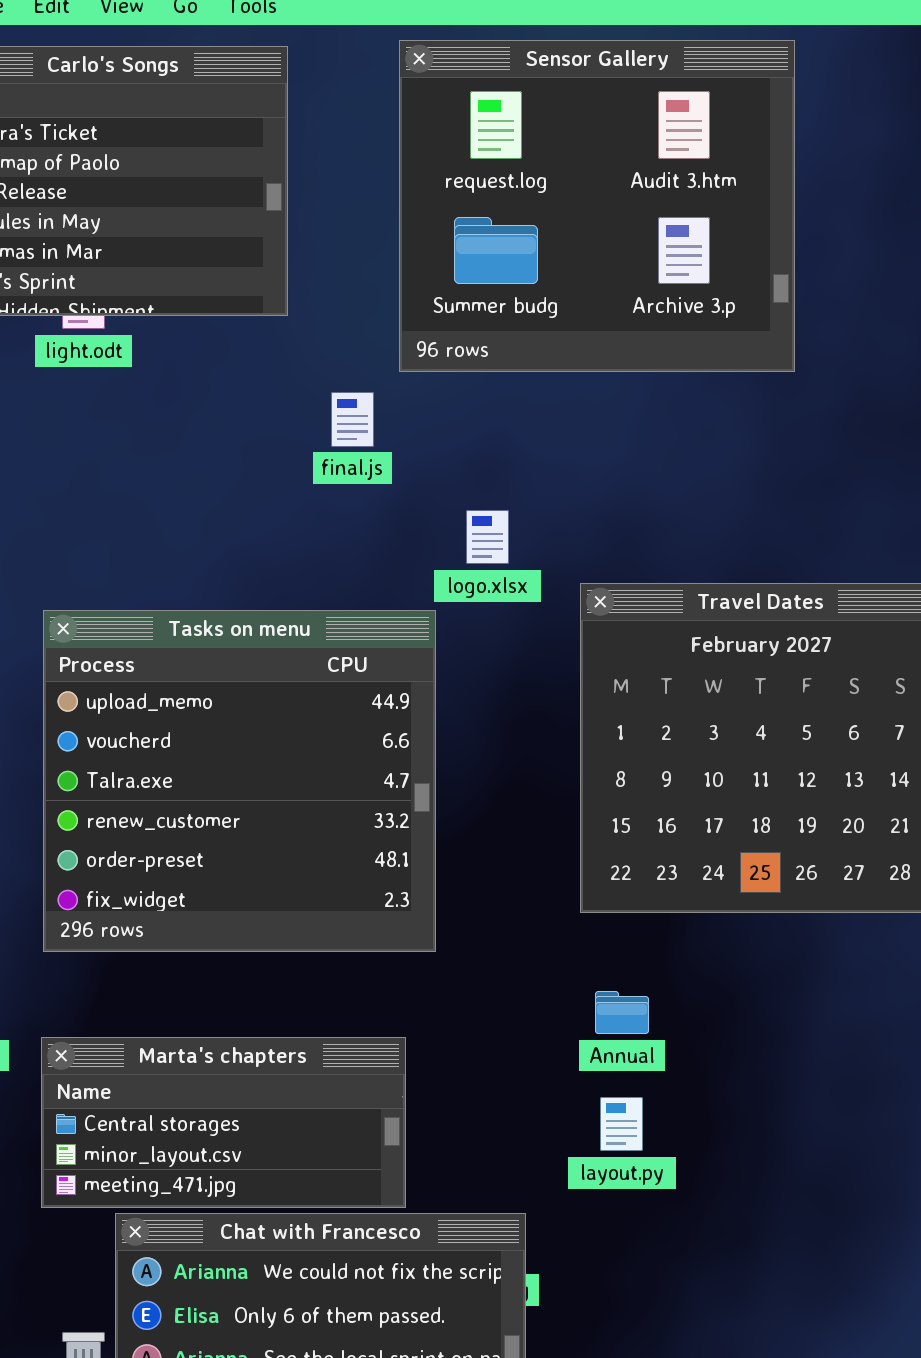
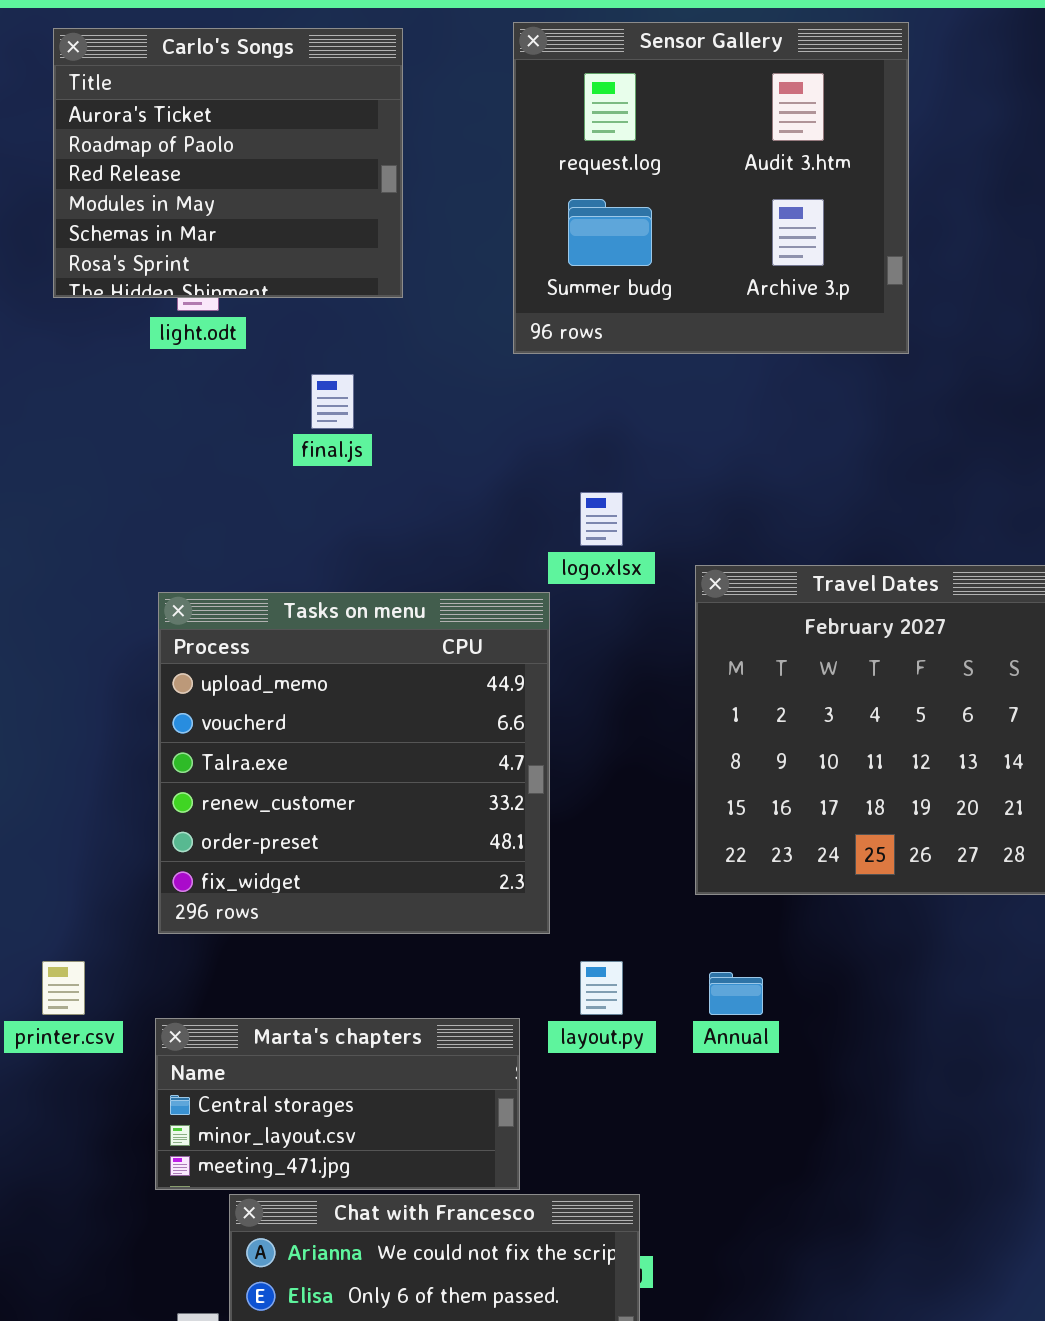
final.js: [331,392,374,447] -> [311,374,354,429], moved
layout.py: [600,1097,643,1151] -> [580,961,623,1015], moved

